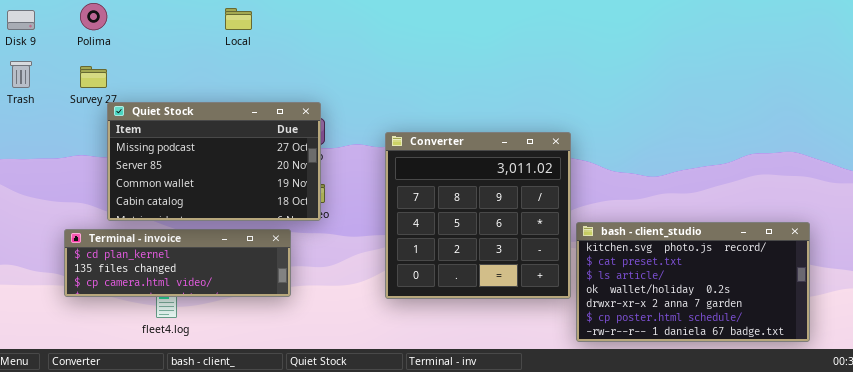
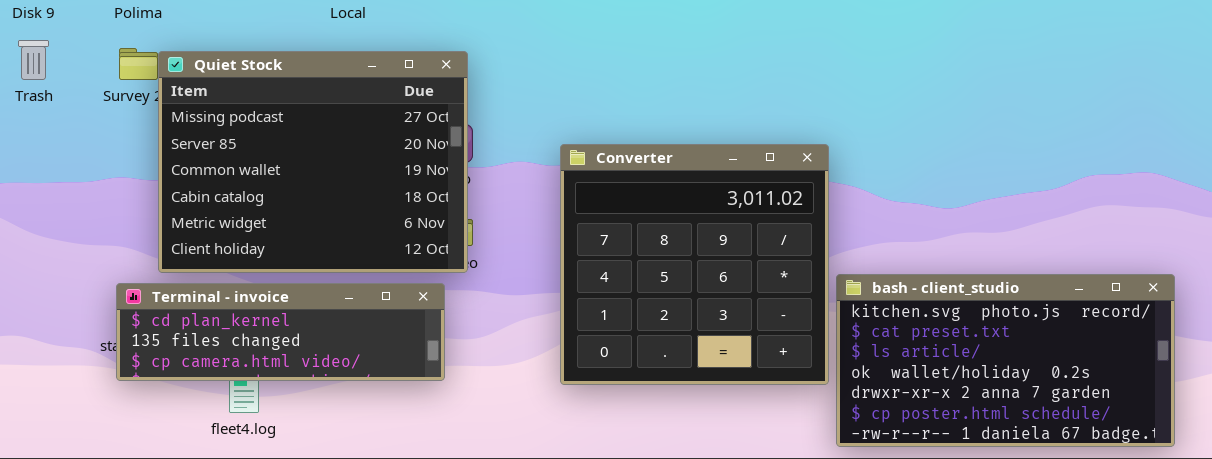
Quiet Stock: [107,102,321,221] -> [158,51,468,273], resized
Terminal - invoice: [64,229,291,297] -> [116,283,445,381], moved

